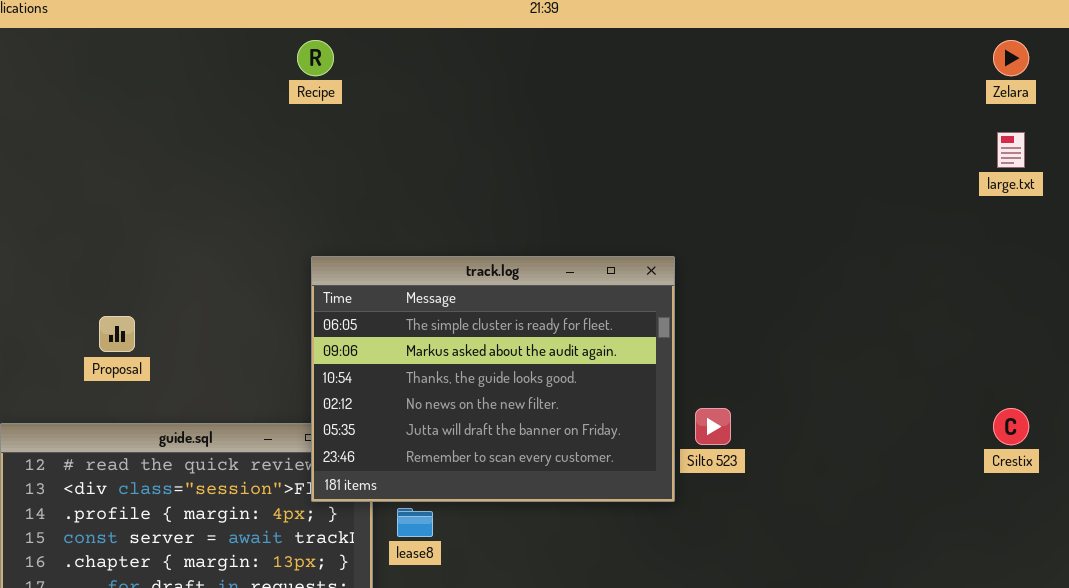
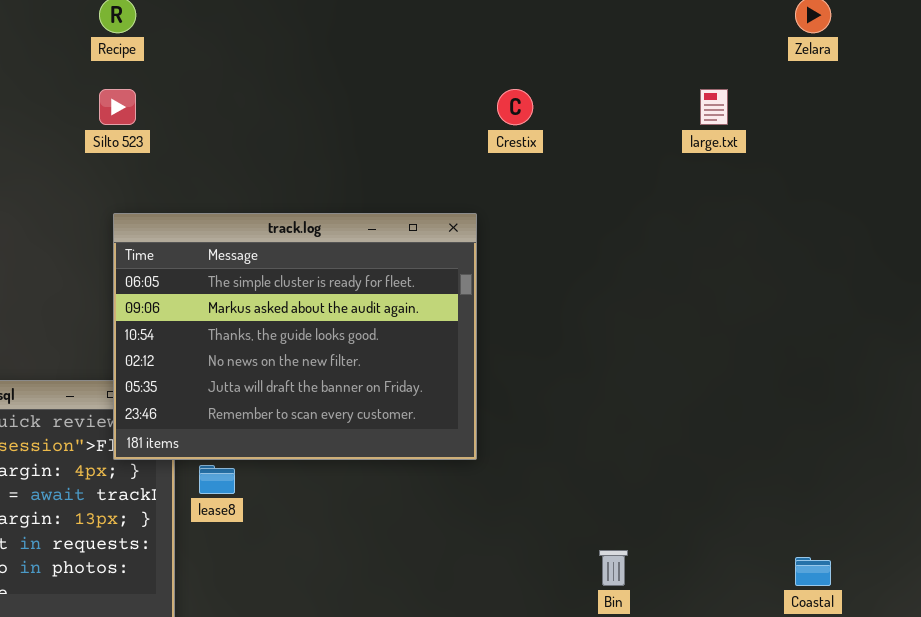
large.txt: [997,132,1025,168] -> [700,89,728,125], moved
Silto 523: [695,408,731,445] -> [99,89,136,125], moved
Crestix: [993,408,1029,445] -> [497,89,533,125], moved

